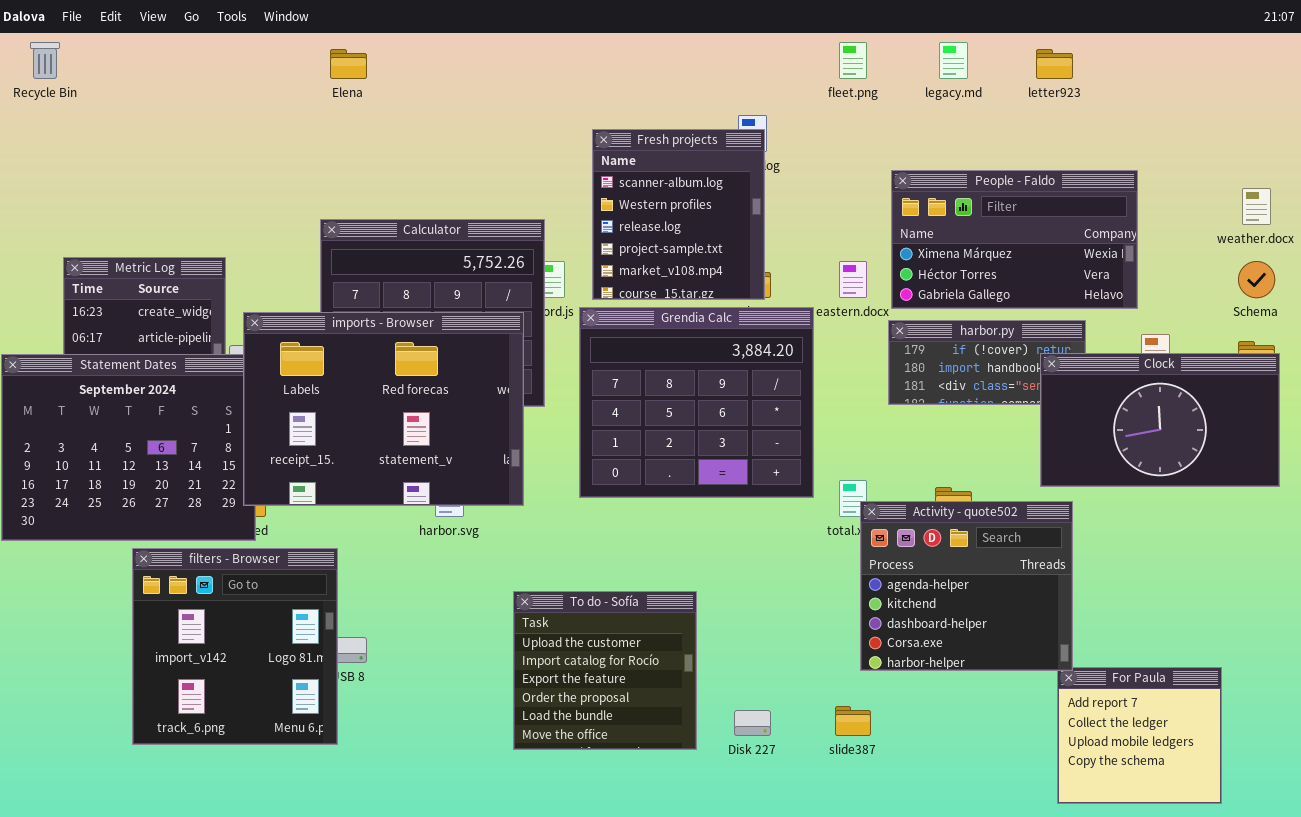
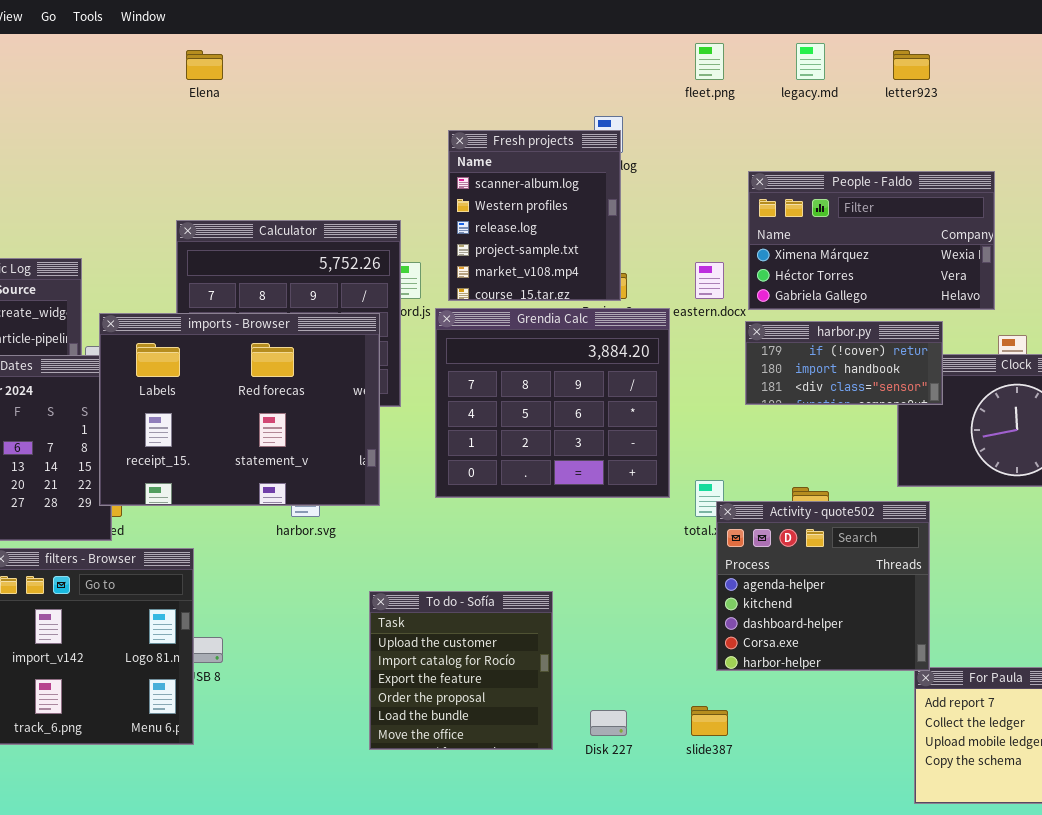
harbor.py: [888,320,1086,405] -> [745,321,943,405], raised

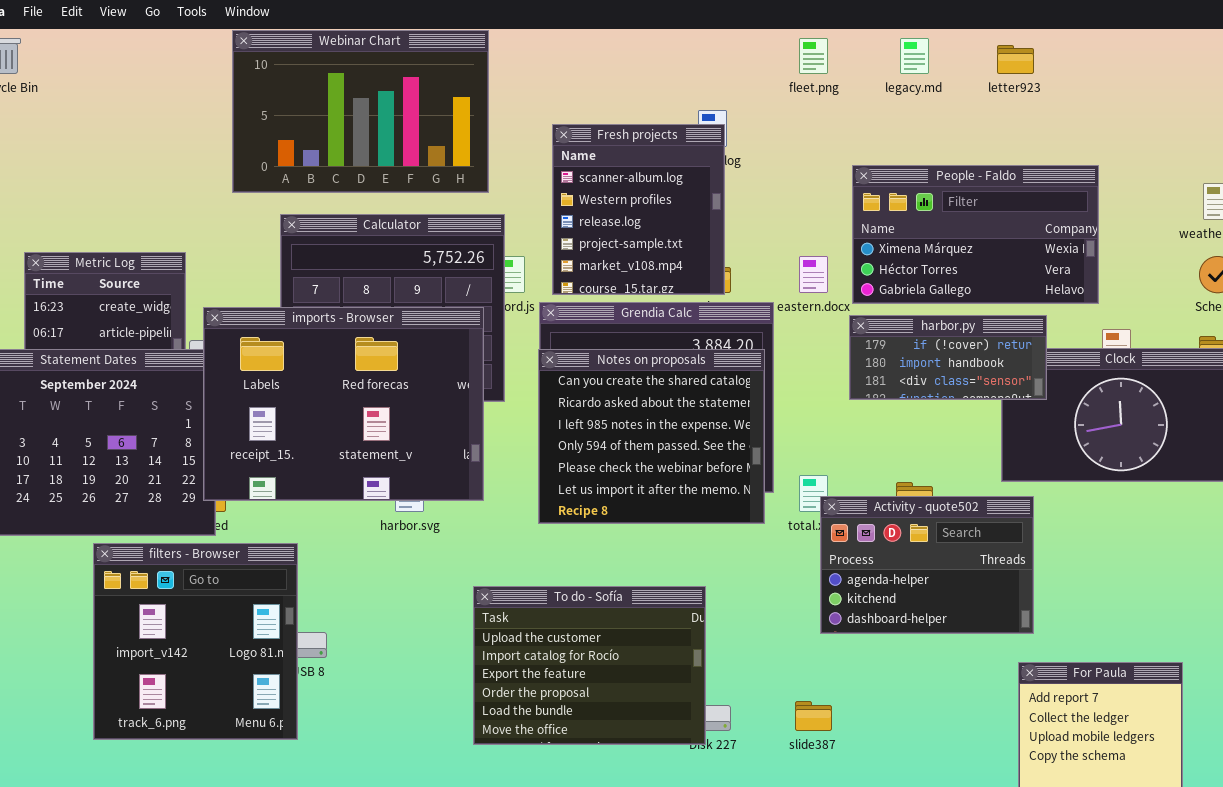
Webinar Chart: none -> [232,30,489,193], opened
Notes on proposals: none -> [538,349,765,524], opened
Activity - quote502: [716,501,930,671] -> [820,496,1034,634], resized
To do - Sofía: [369,591,553,750] -> [473,586,706,745], resized

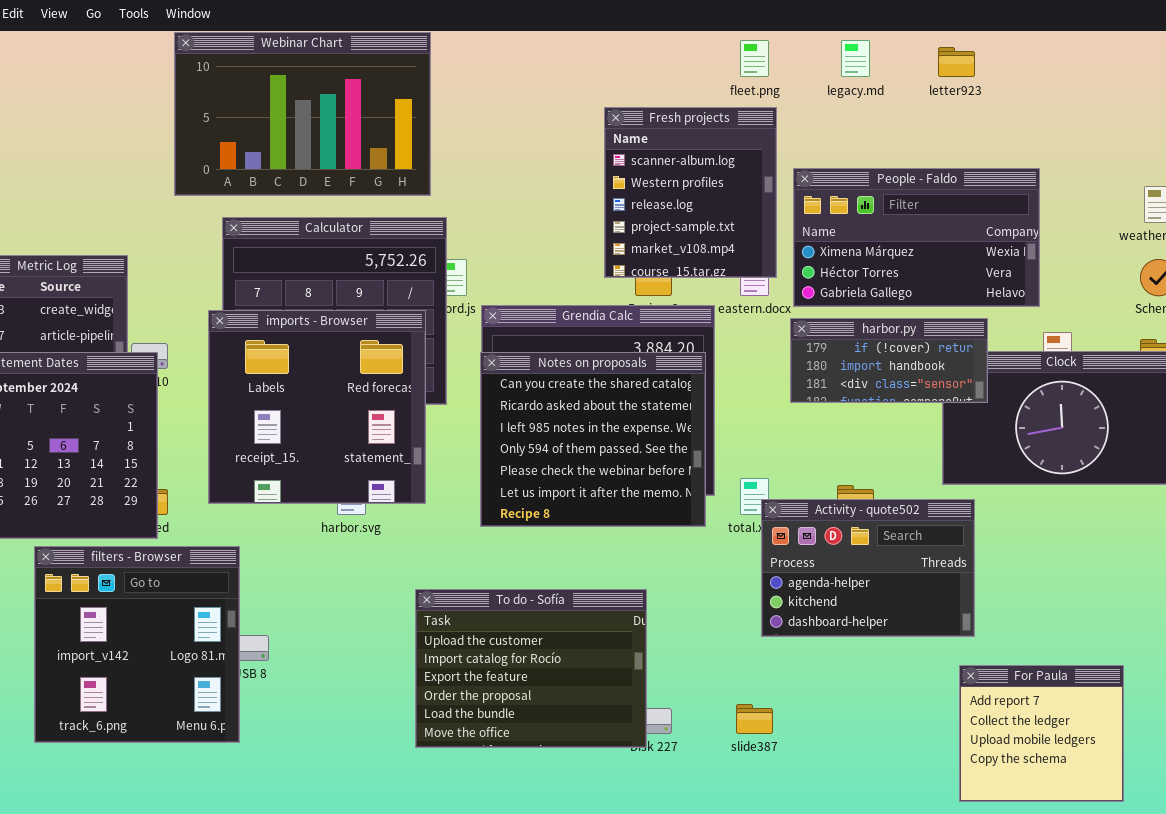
Fresh projects: [552,124,725,295] -> [604,107,777,278], moved
imports - Browser: [203,307,484,501] -> [208,310,426,504], resized

